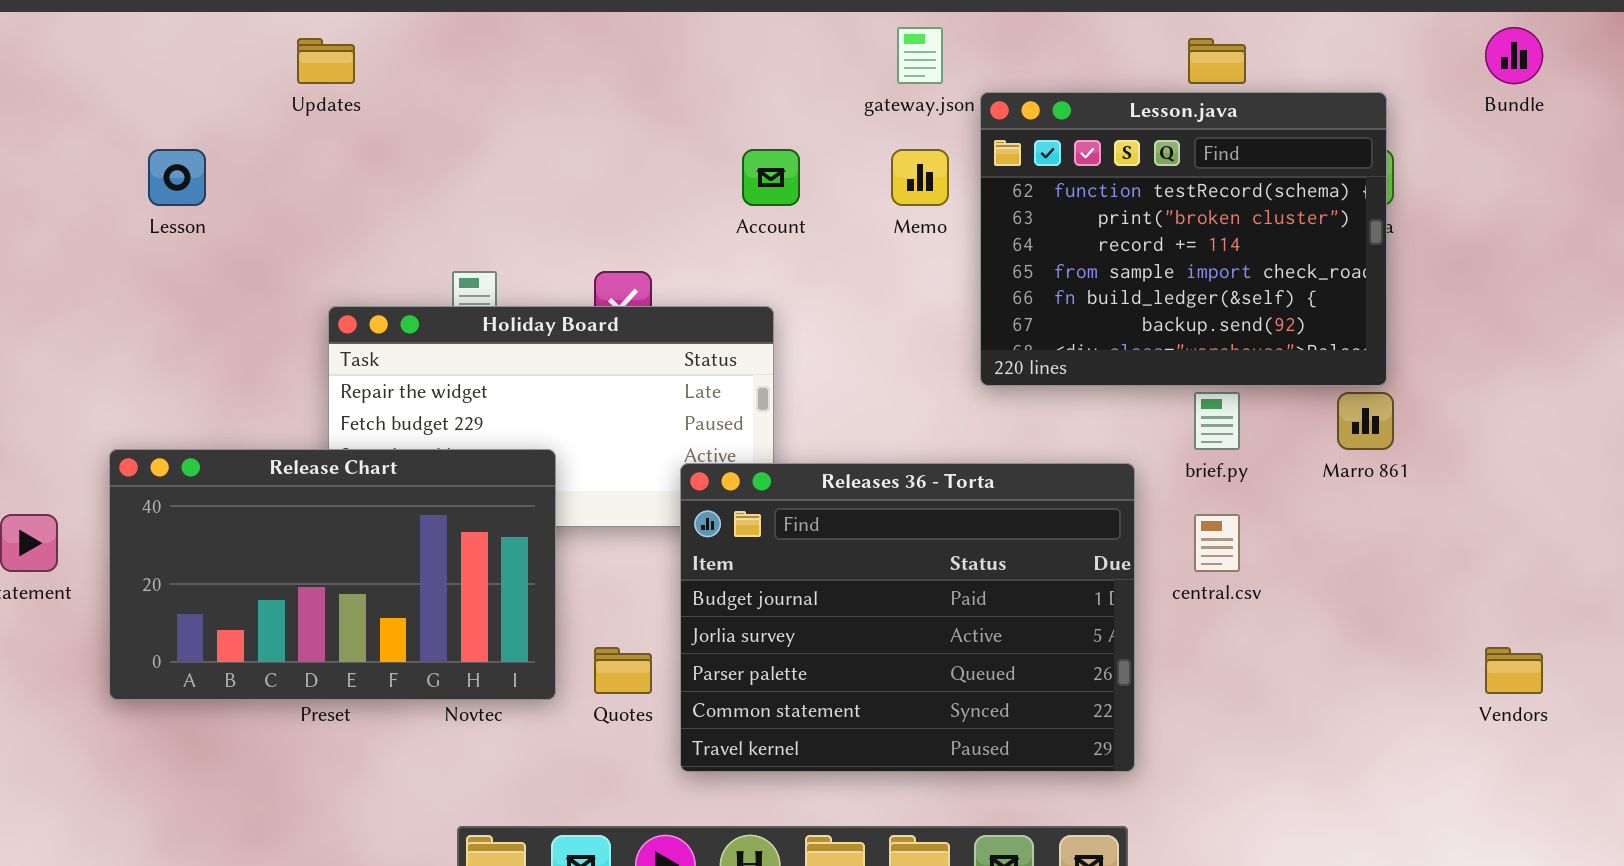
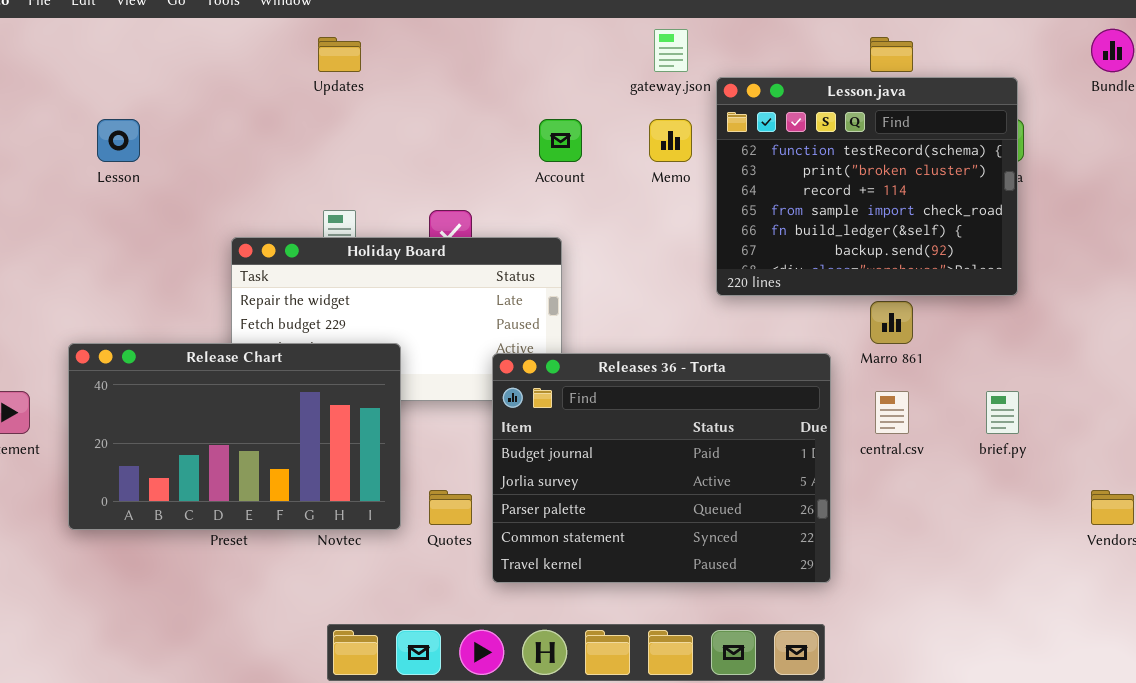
Updates: [297,38,355,84] -> [318,37,361,72], moved
brief.py: [1194,392,1240,450] -> [986,391,1019,434], moved
Marro 861: [1337,392,1394,450] -> [870,301,913,344], moved

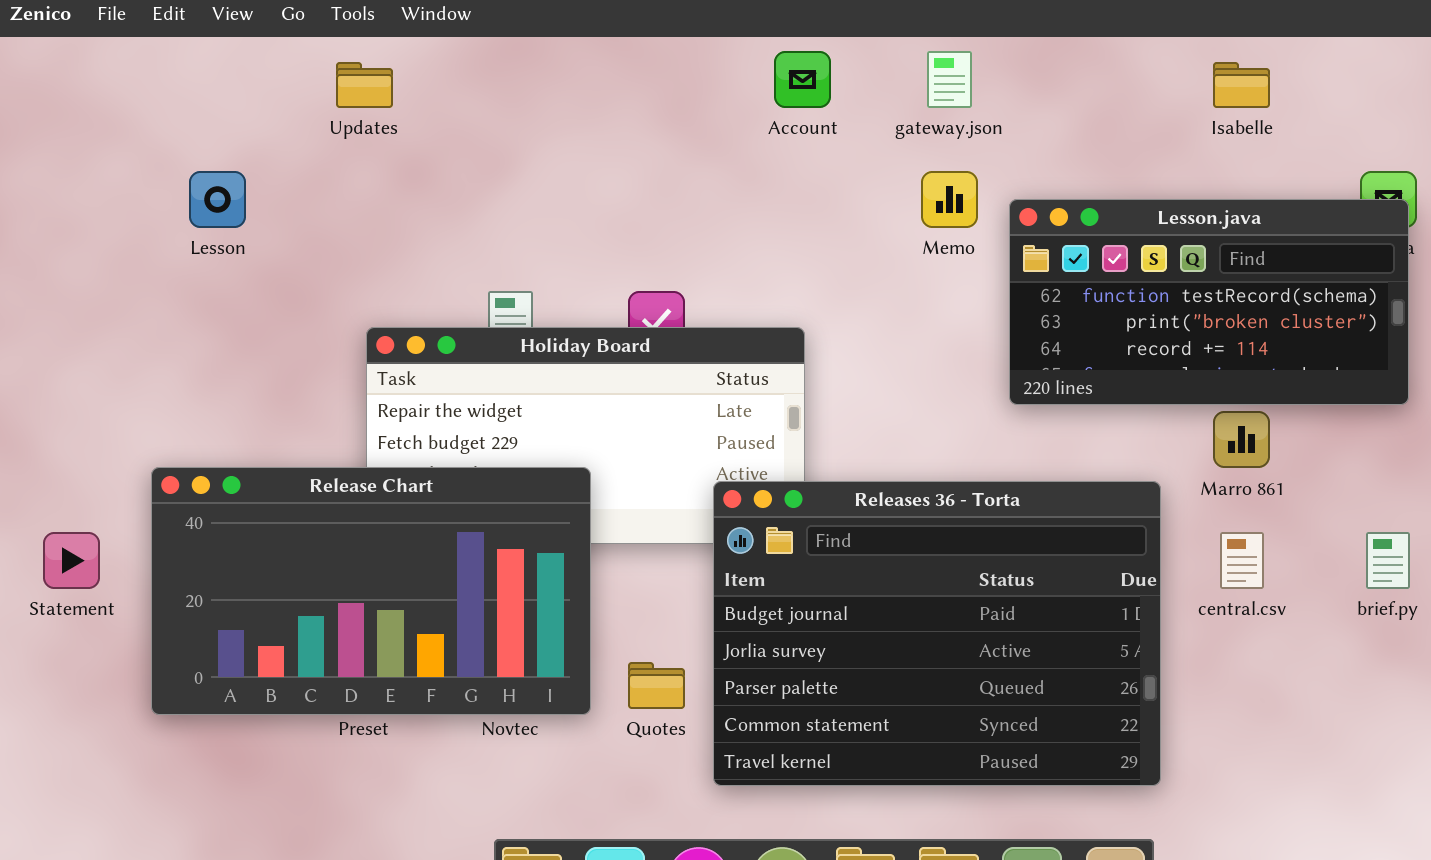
Updates: [318,37,361,72] -> [336,62,393,108], moved
Lesson.java: [716,77,1018,296] -> [1009,199,1409,405], resized
Account: [539,119,582,162] -> [774,51,831,108], moved

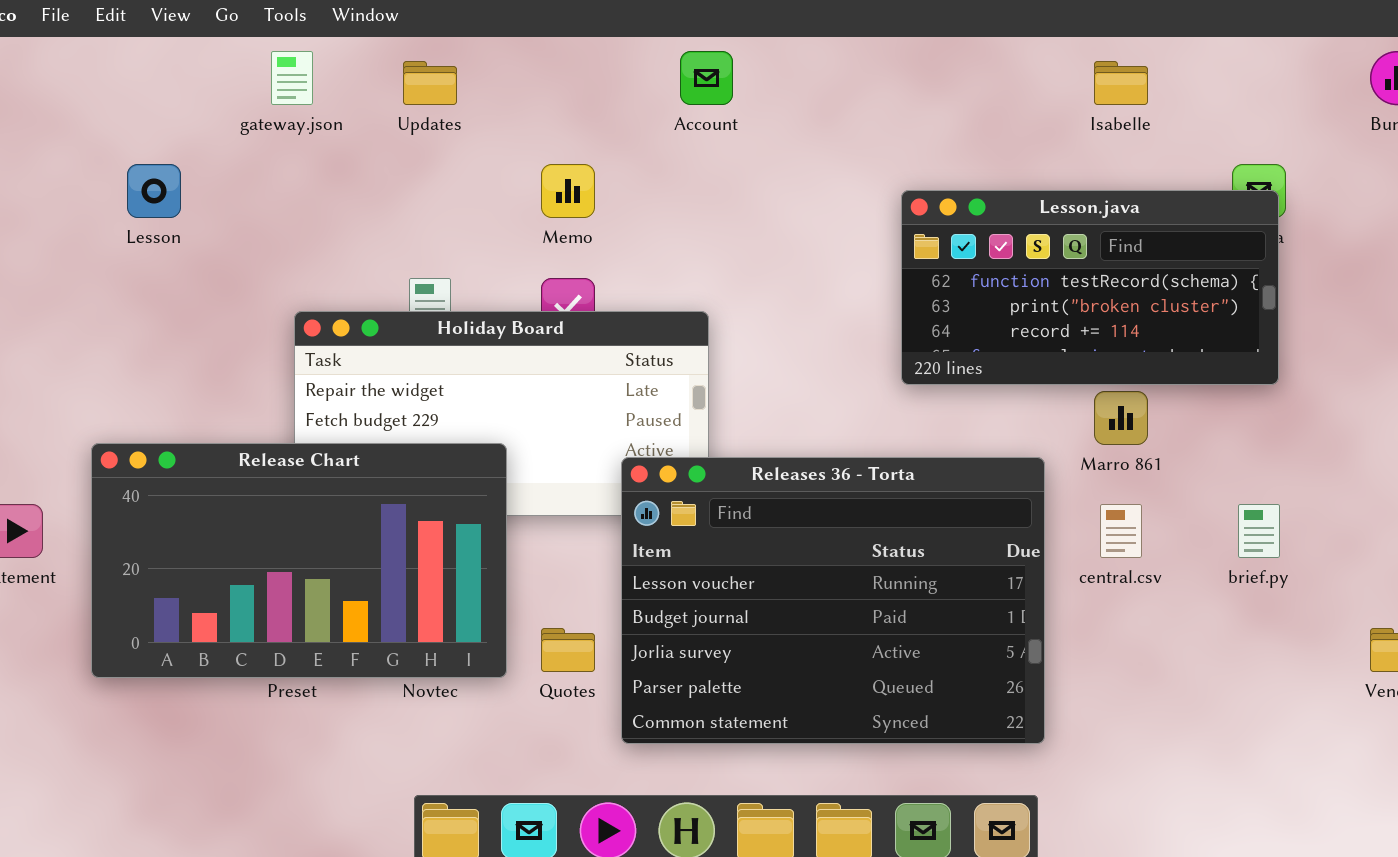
gateway.json: [927,51,972,108] -> [271,51,313,105], moved
Updates: [336,62,393,108] -> [403,61,457,105], moved
Memo: [921,171,978,228] -> [541,164,595,218], moved
Releases 36 - Torta: [713,481,1161,786] -> [621,457,1045,744], scrolled up 1 row

